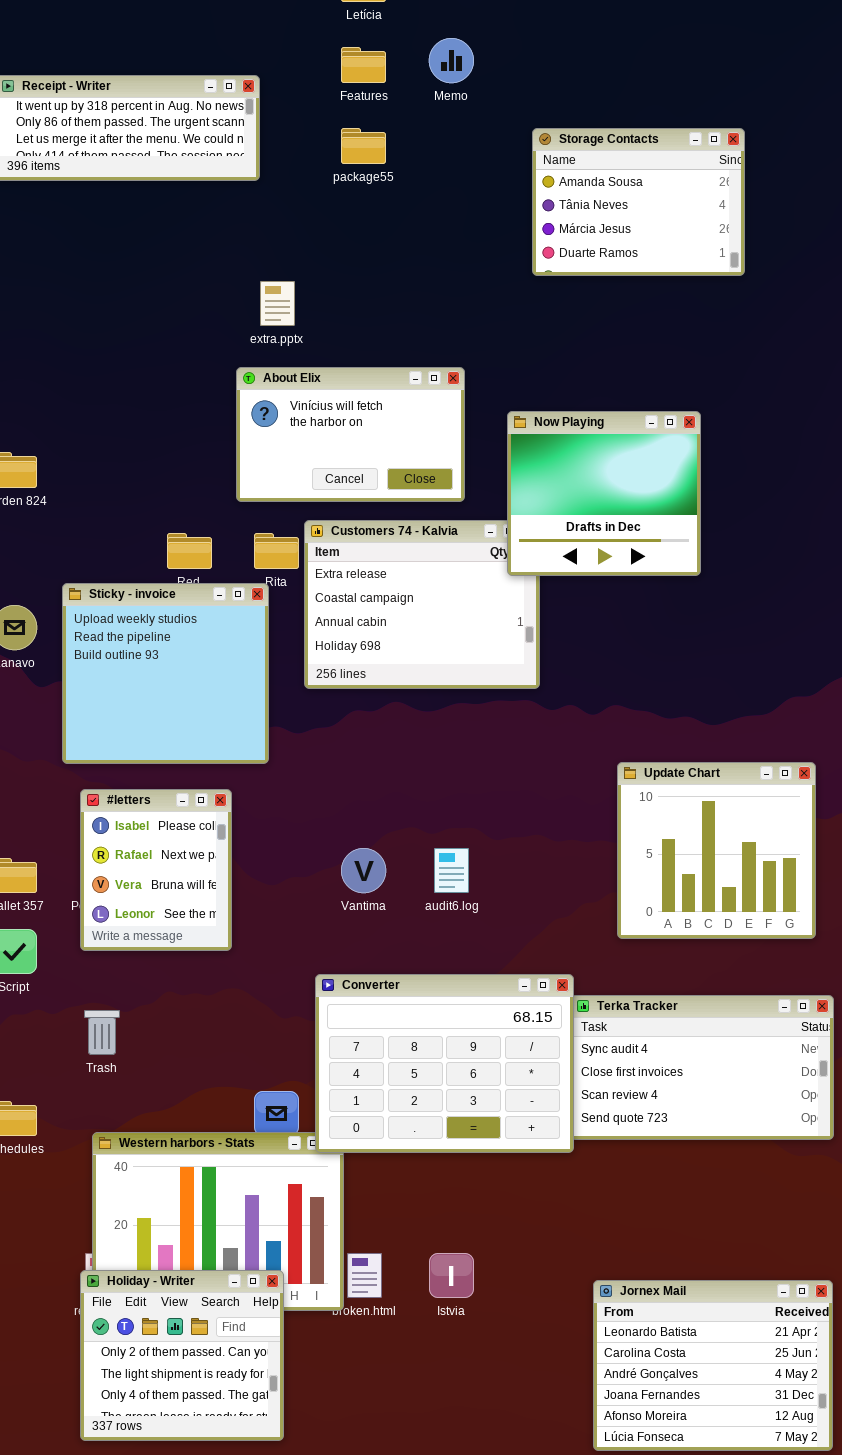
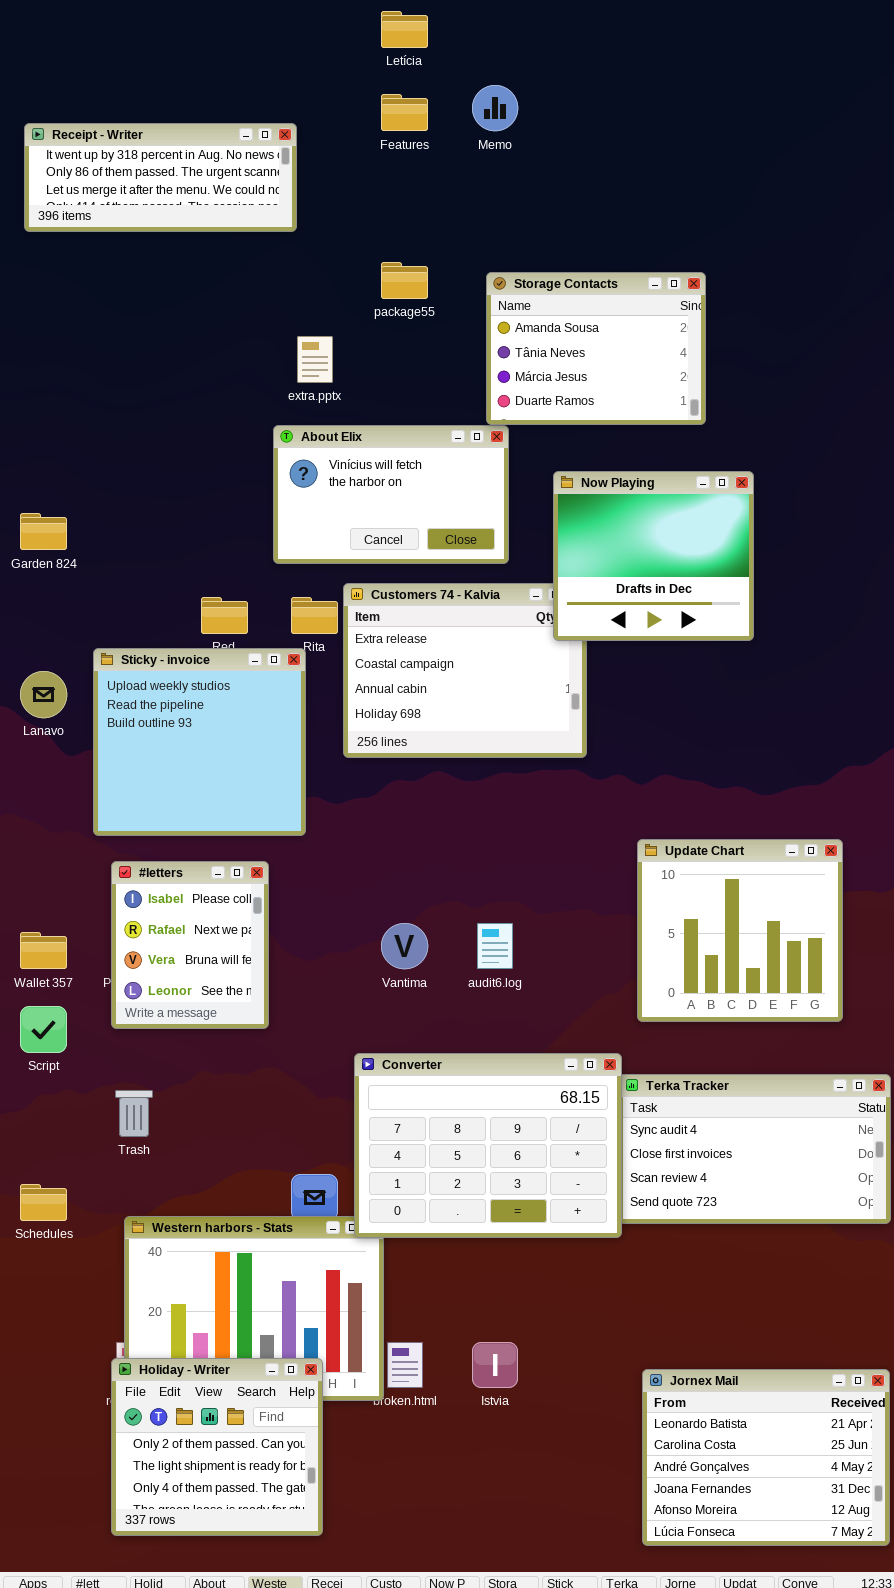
Storage Contacts: [532,128,745,276] -> [486,272,706,425], moved
package55: [341,128,386,164] -> [381,262,428,299], moved
Update Chart: [617,762,816,939] -> [637,839,843,1022], moved

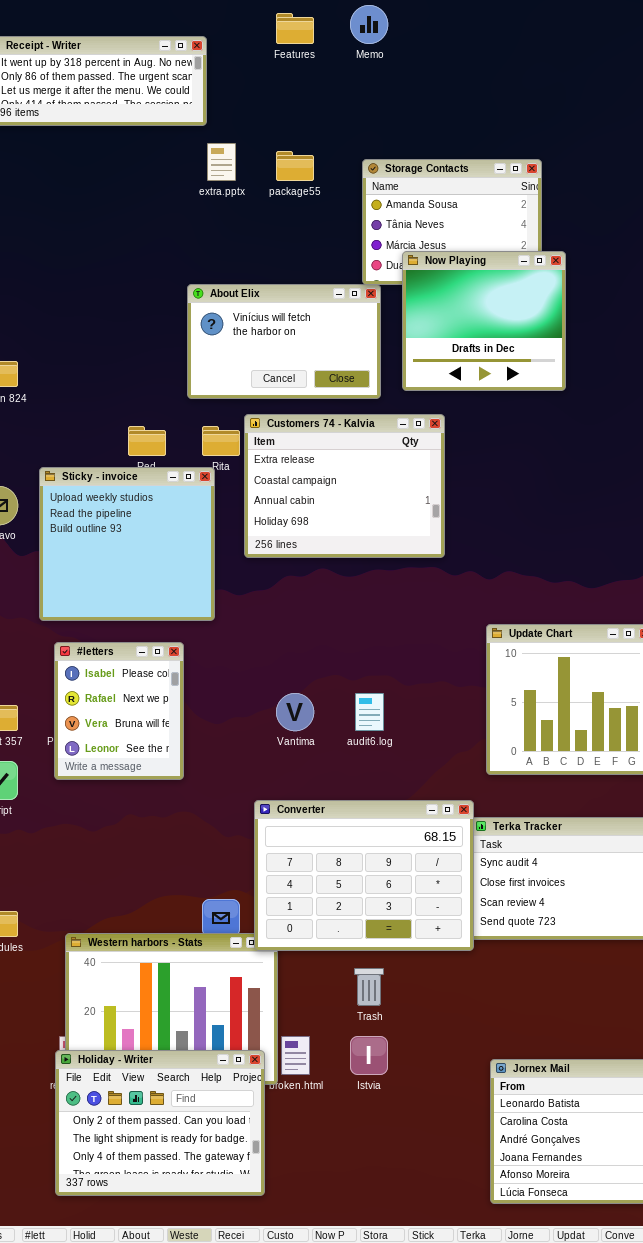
extra.pptx: [297,336,333,383] -> [207,143,236,181], moved
Now Playing: [553,471,754,641] -> [402,251,566,391], moved
Trash: [115,1090,153,1137] -> [354,968,384,1006], moved
Holiday - Writer: [111,1358,323,1536] -> [55,1050,265,1196], resized

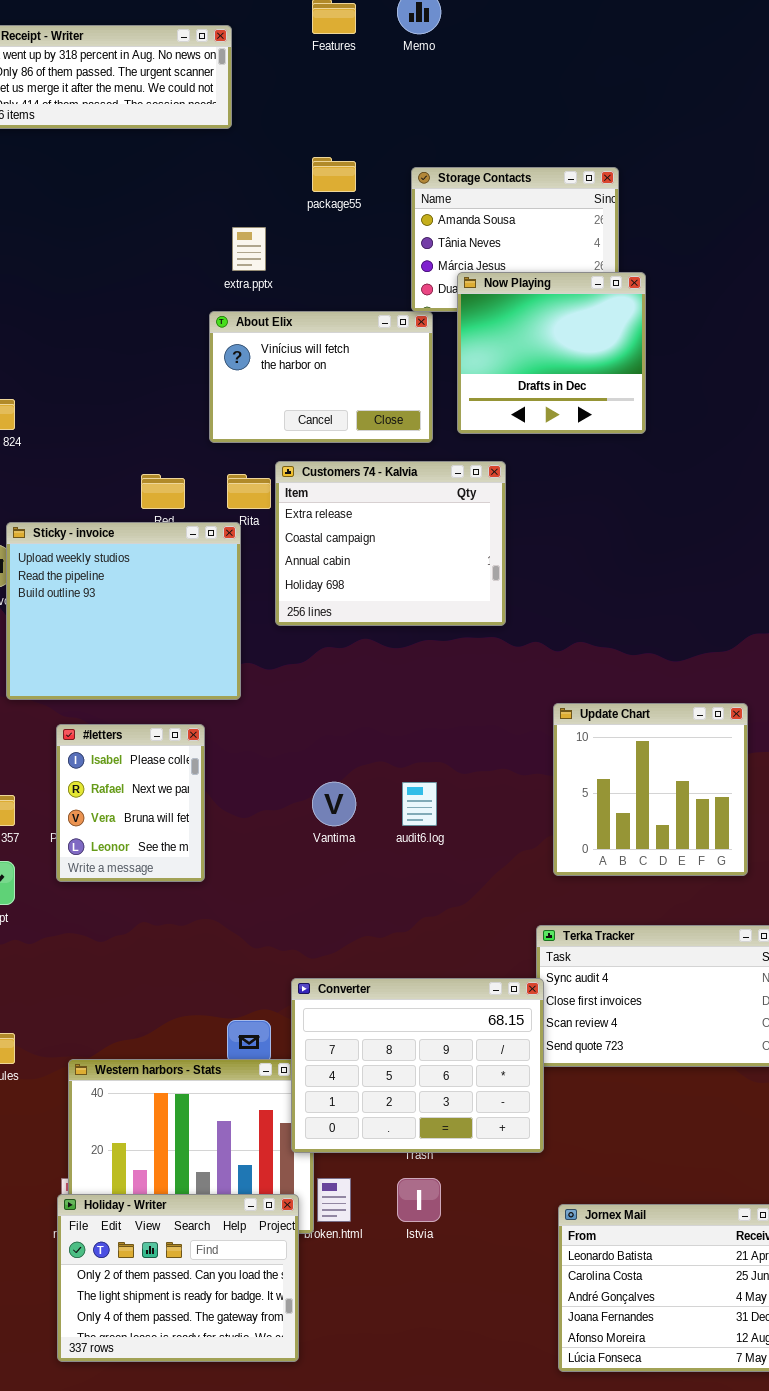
extra.pptx: [207,143,236,181] -> [232,227,266,271], moved
Sticky - invoice: [39,467,215,621] -> [6,522,241,700], resized
Converter: [254,800,474,951] -> [291,978,544,1153], moved

